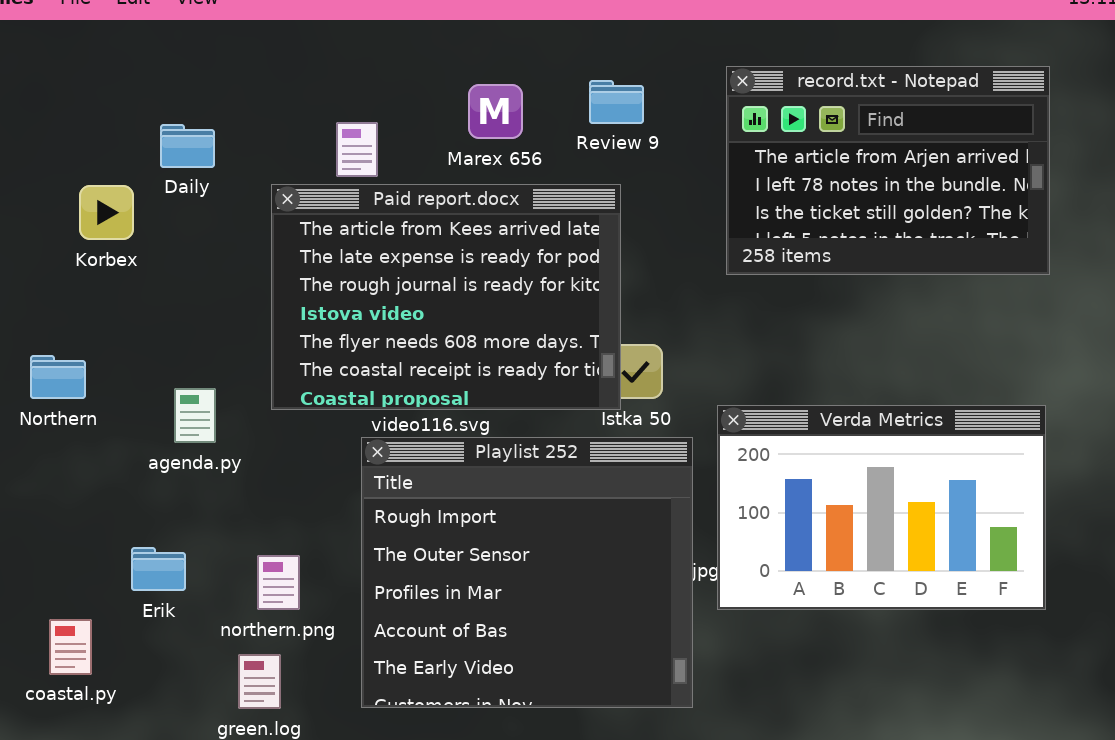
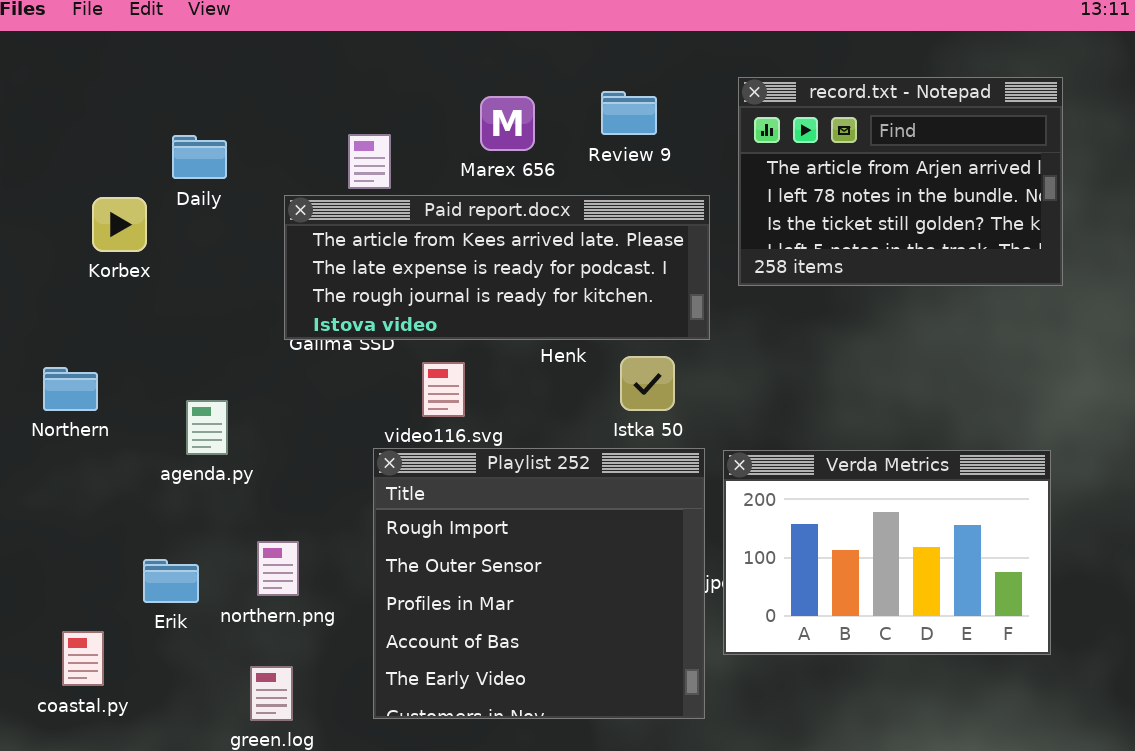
Paid report.docx: [271,184,621,410] -> [284,195,710,340], resized
Verda Metrics: [717,405,1046,610] -> [723,450,1051,655], moved
northern.png: [257,555,300,610] -> [257,541,299,596], moved

